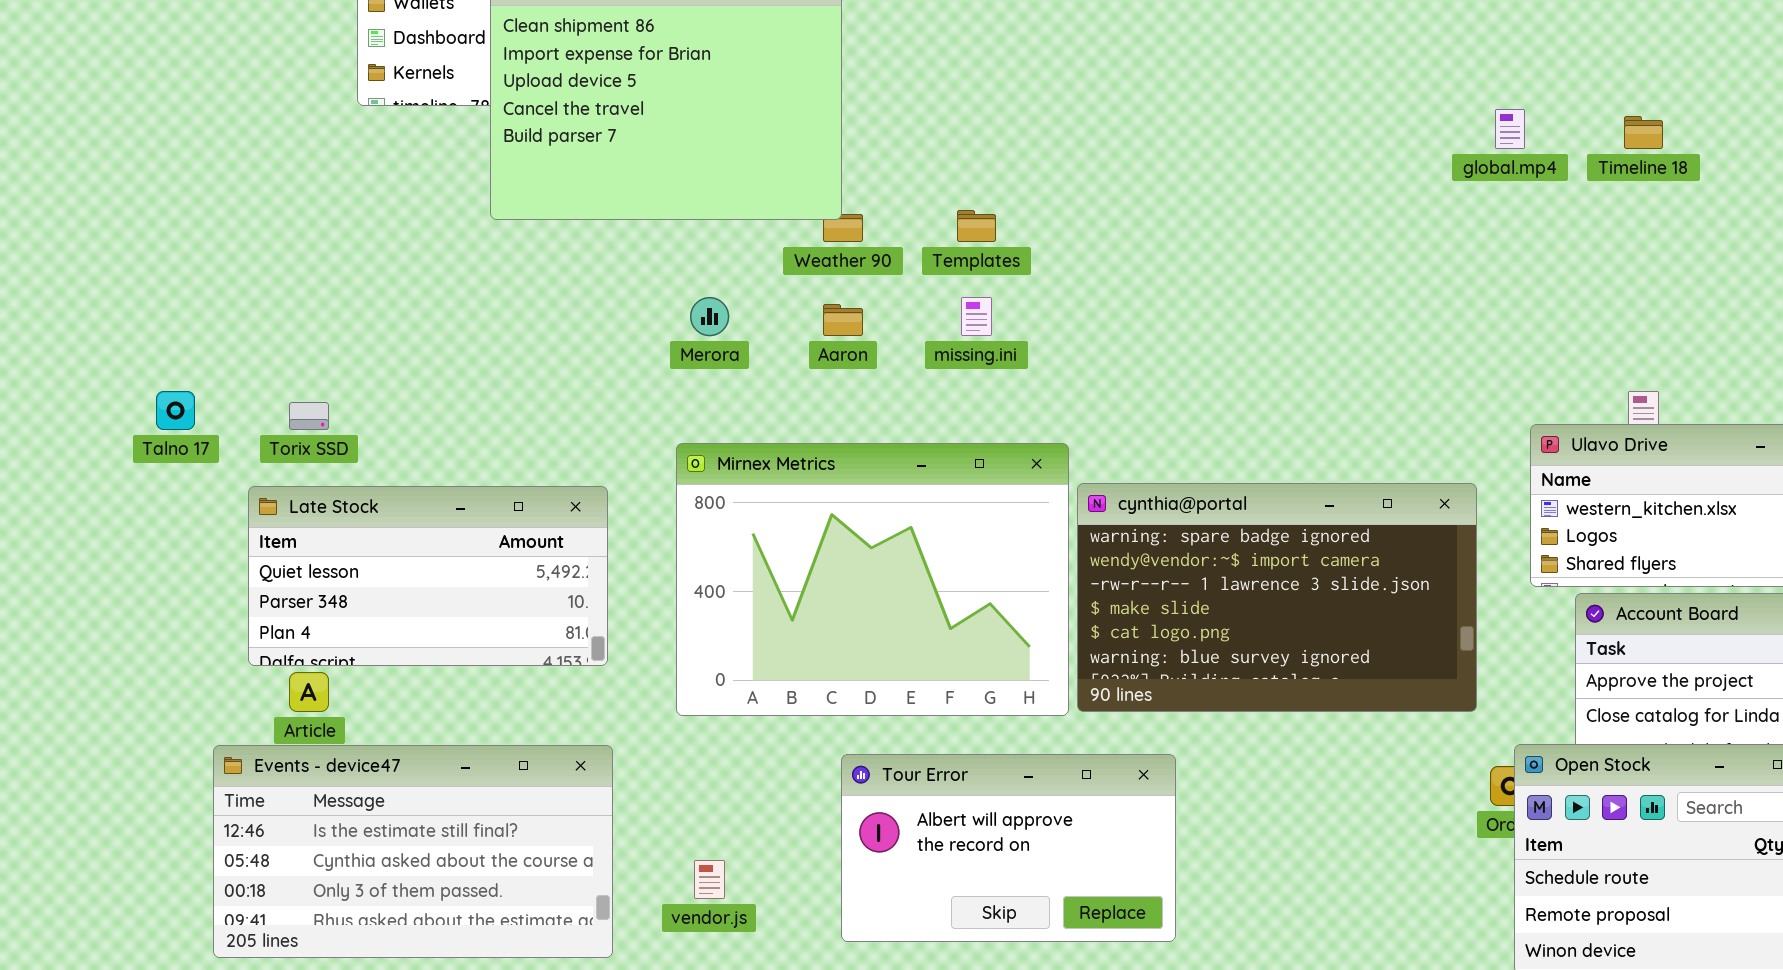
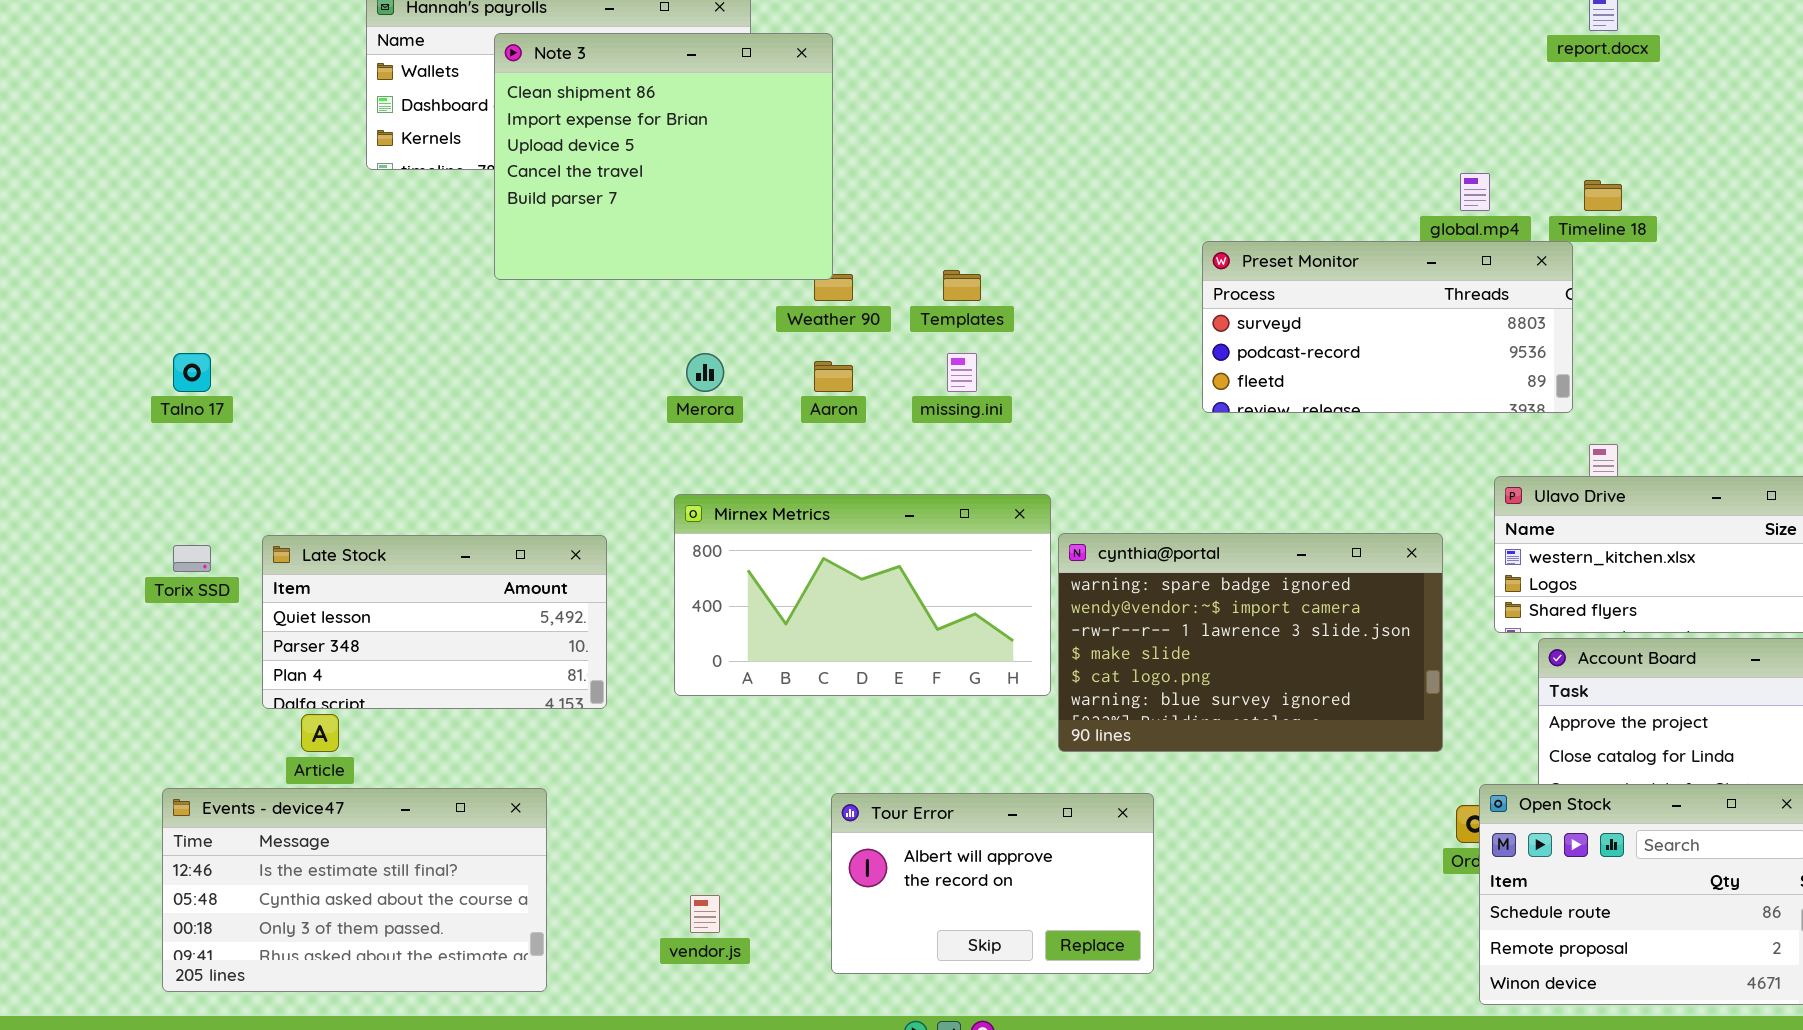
Preset Monitor: none -> [1202,241,1573,413], opened
Talno 17: [156,391,195,430] -> [173,353,211,392], moved
Torix SSD: [289,402,329,430] -> [173,545,211,572], moved
Mirnex Metrics: [676,443,1069,716] -> [674,494,1051,696], resized
Events - device47: [213,745,613,958] -> [162,788,547,992], moved

